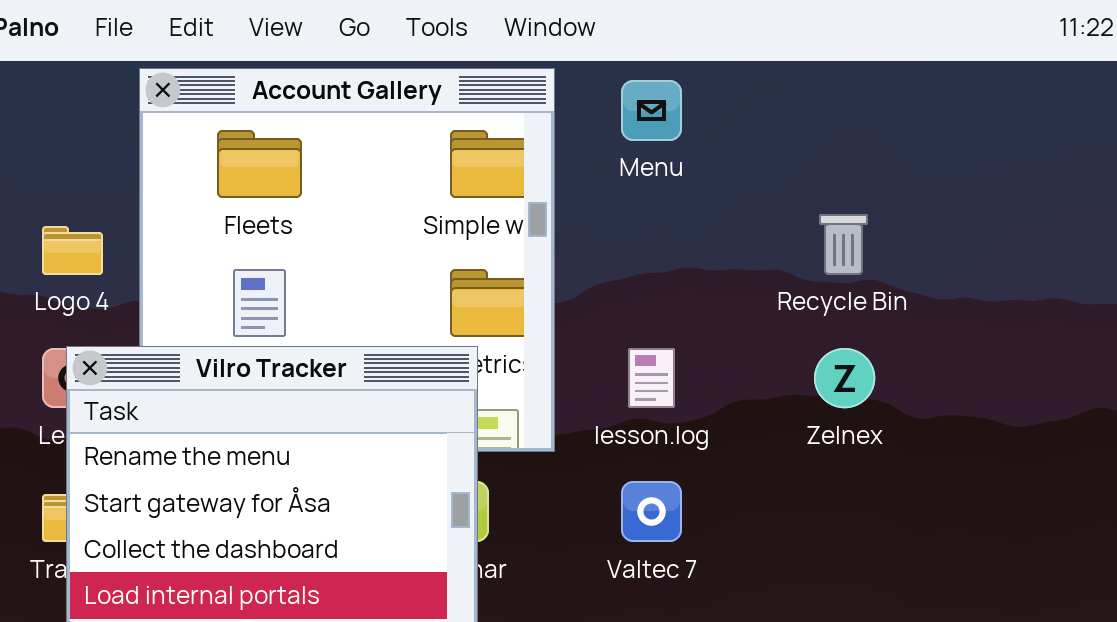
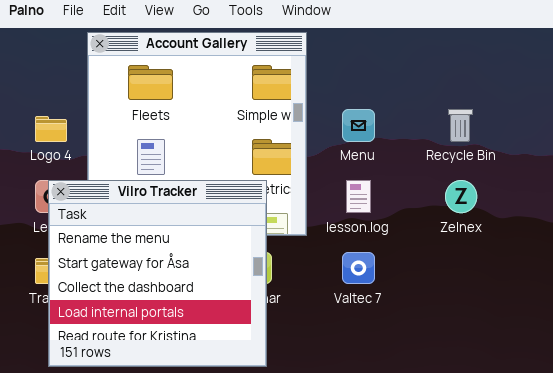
Menu: [621,80,682,141] -> [342,109,375,142], moved

